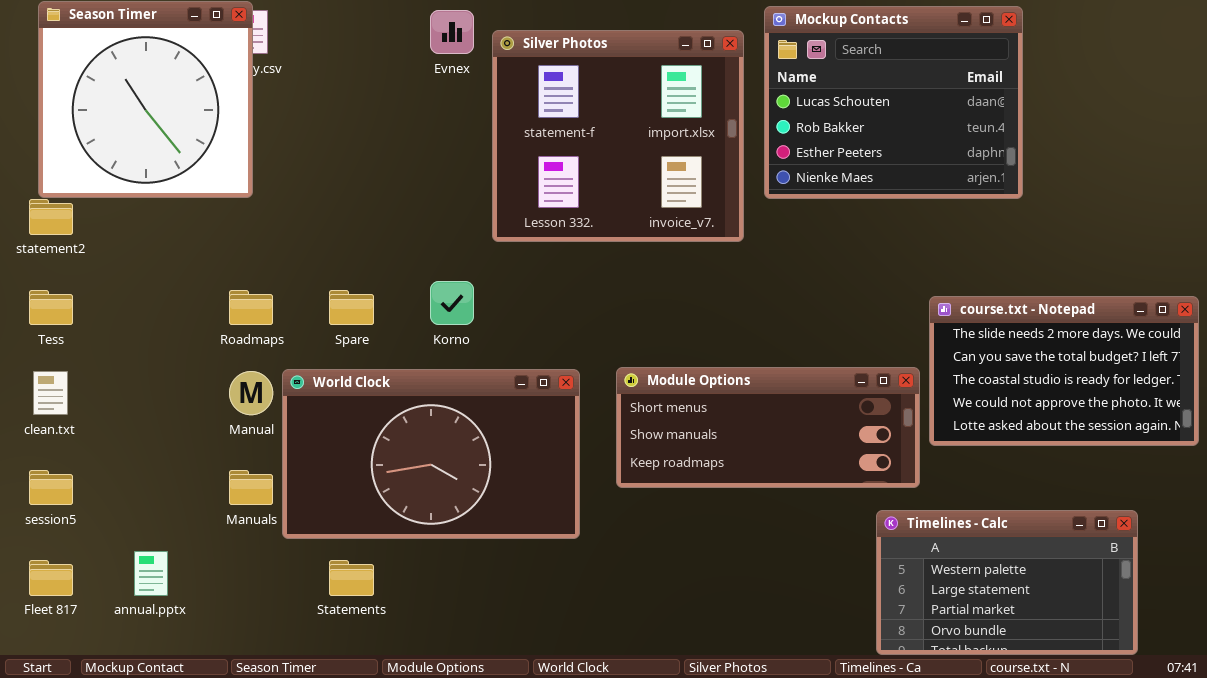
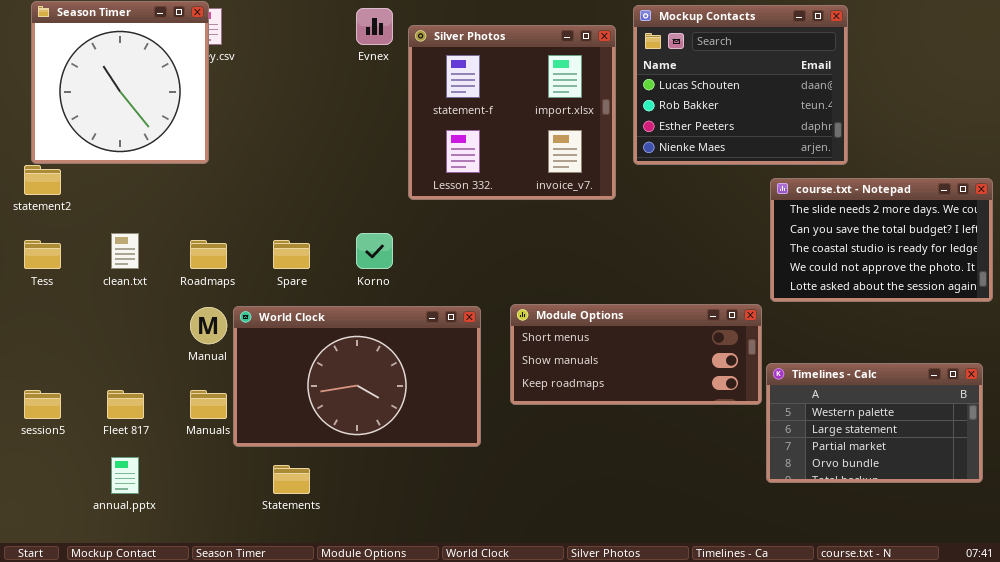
course.txt - Notepad: [929,296,1199,446] -> [770,178,993,302], moved
clean.txt: [33,371,68,415] -> [111,233,139,269], moved
Timelines - Calc: [876,510,1138,655] -> [766,363,983,483], moved
Fleet 817: [29,560,73,596] -> [107,390,144,419], moved

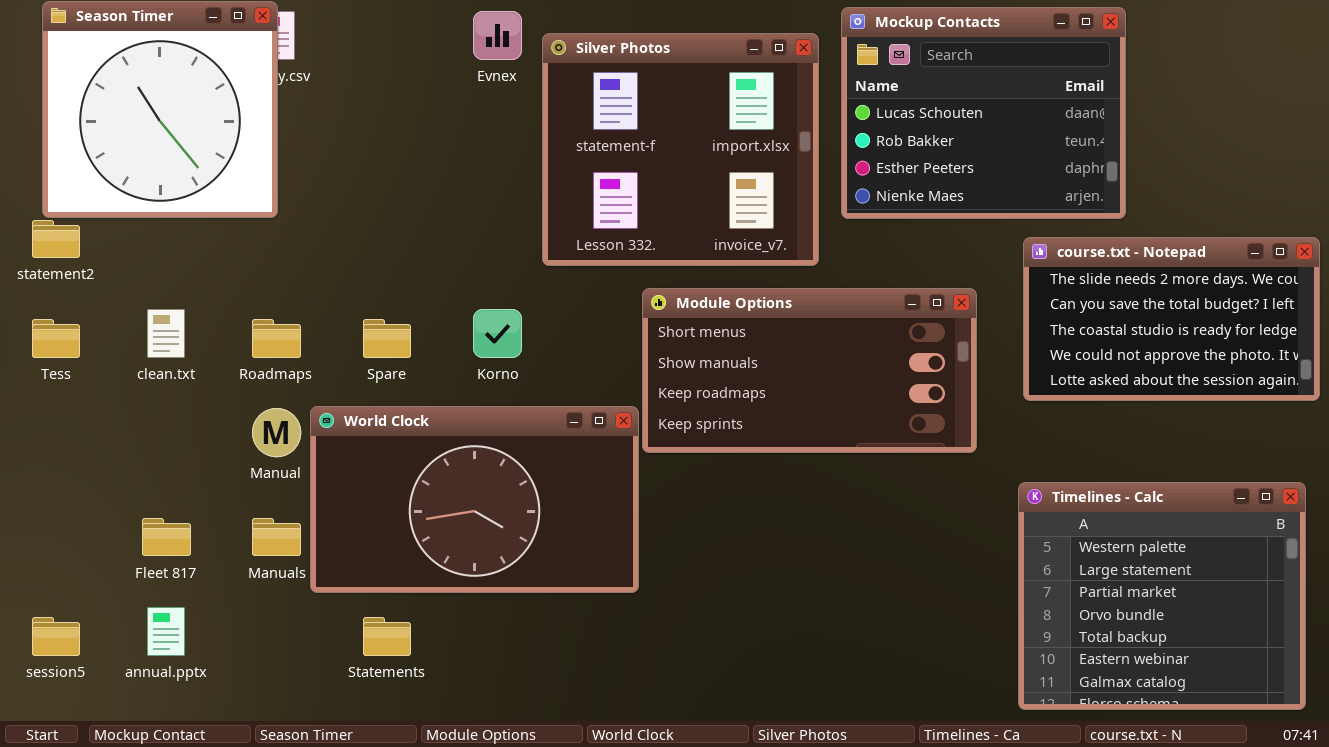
Module Options: [510,304,762,405] -> [642,288,977,453], moved, resized
Timelines - Calc: [766,363,983,483] -> [1018,482,1306,710], resized
session5: [24,390,61,419] -> [32,617,80,656], moved

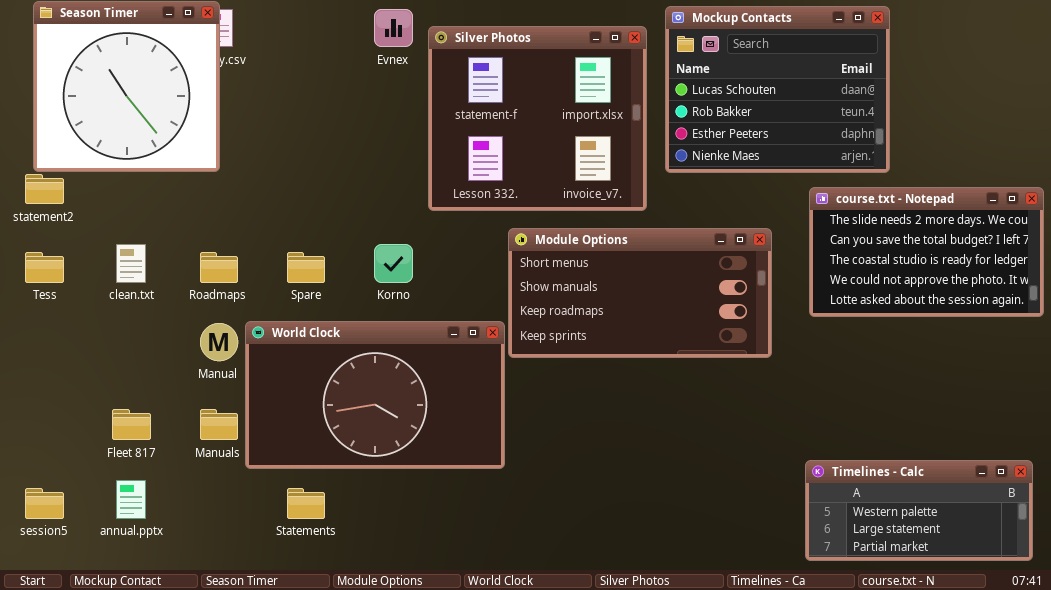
Timelines - Calc: [1018,482,1306,710] -> [805,460,1033,561], resized

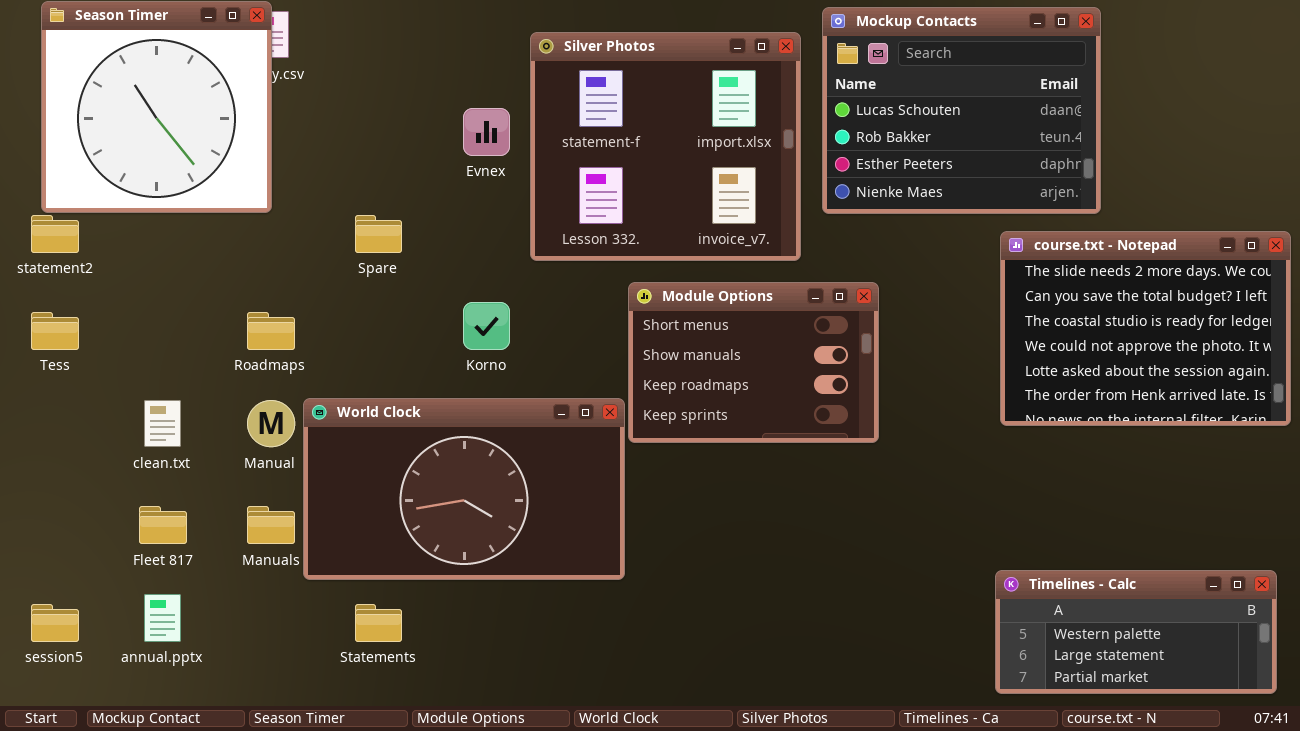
Evnex: [374,9,413,47] -> [463,108,510,156], moved
course.txt - Notepad: [809,187,1044,317] -> [1000,231,1291,426], resized
Module Options: [508,228,772,358] -> [628,282,879,443], resized
clean.txt: [116,244,146,283] -> [144,400,181,447], moved
Spare: [287,252,325,283] -> [355,215,402,253], moved

